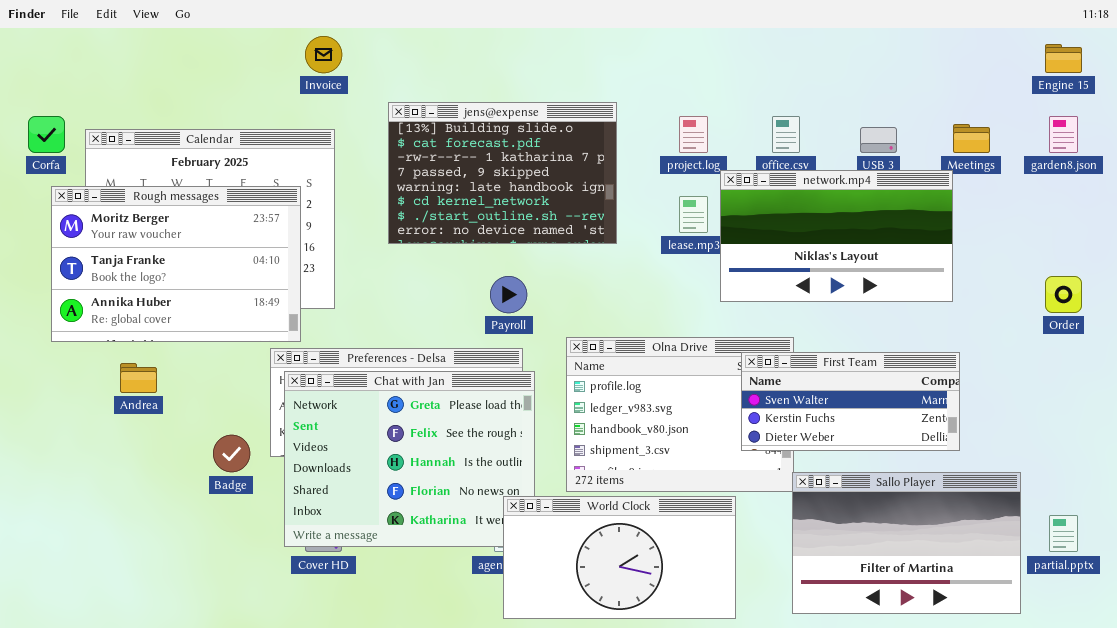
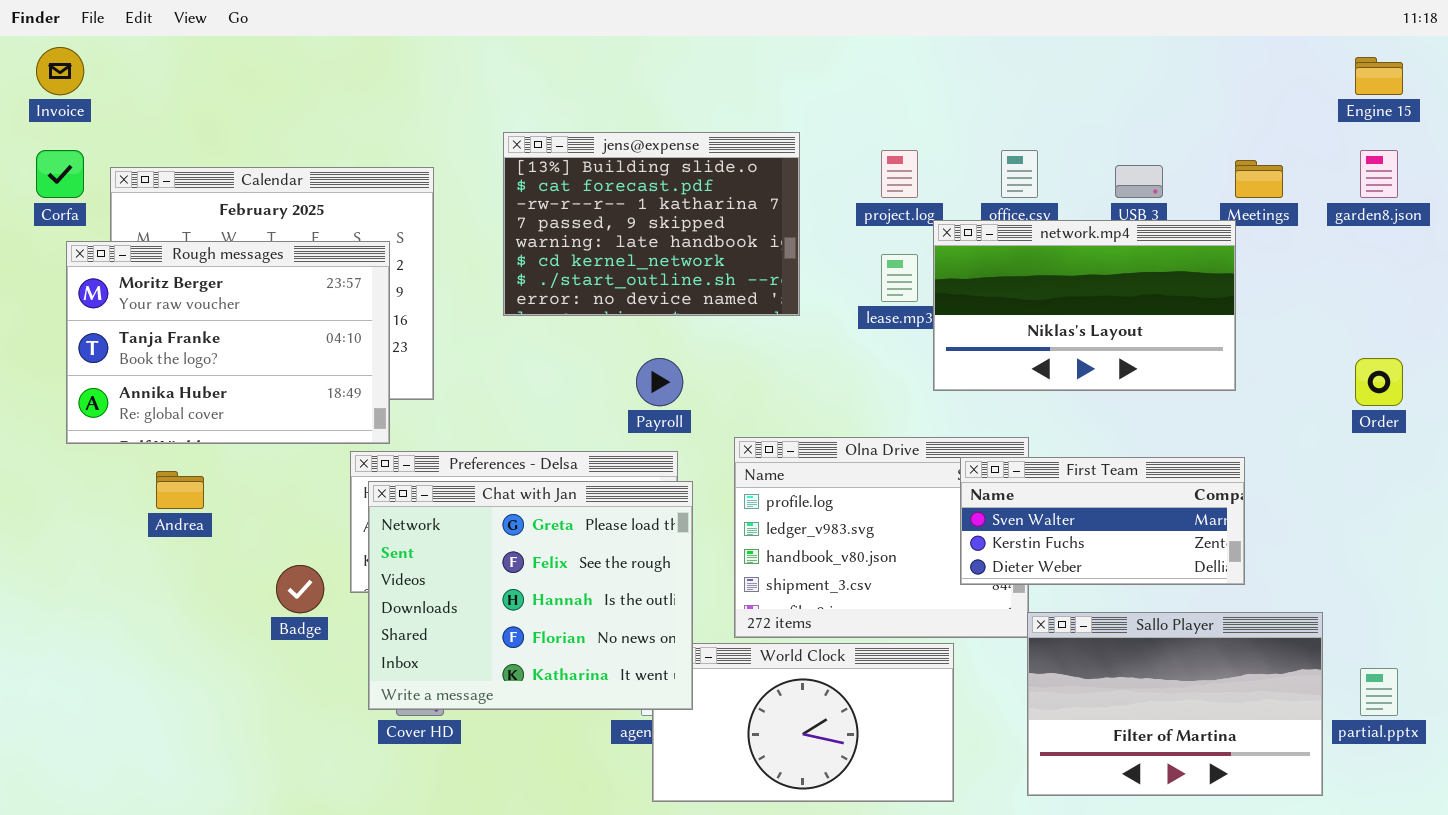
Invoice: [305,36,342,73] -> [36,47,84,95], moved
Chat with Jan: [284,371,535,547] -> [368,481,693,710], raised

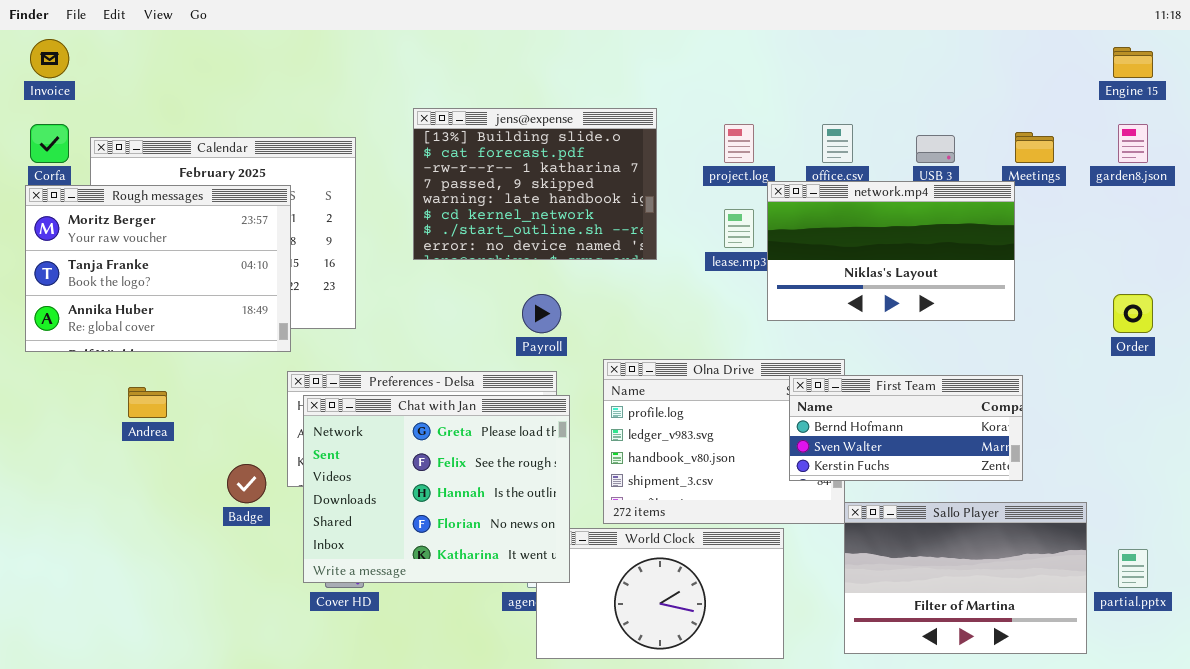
Rough messages: [66,241,390,444] -> [25,185,291,352], moved
First Team: [960,457,1245,585] -> [789,375,1023,481], scrolled up 1 row

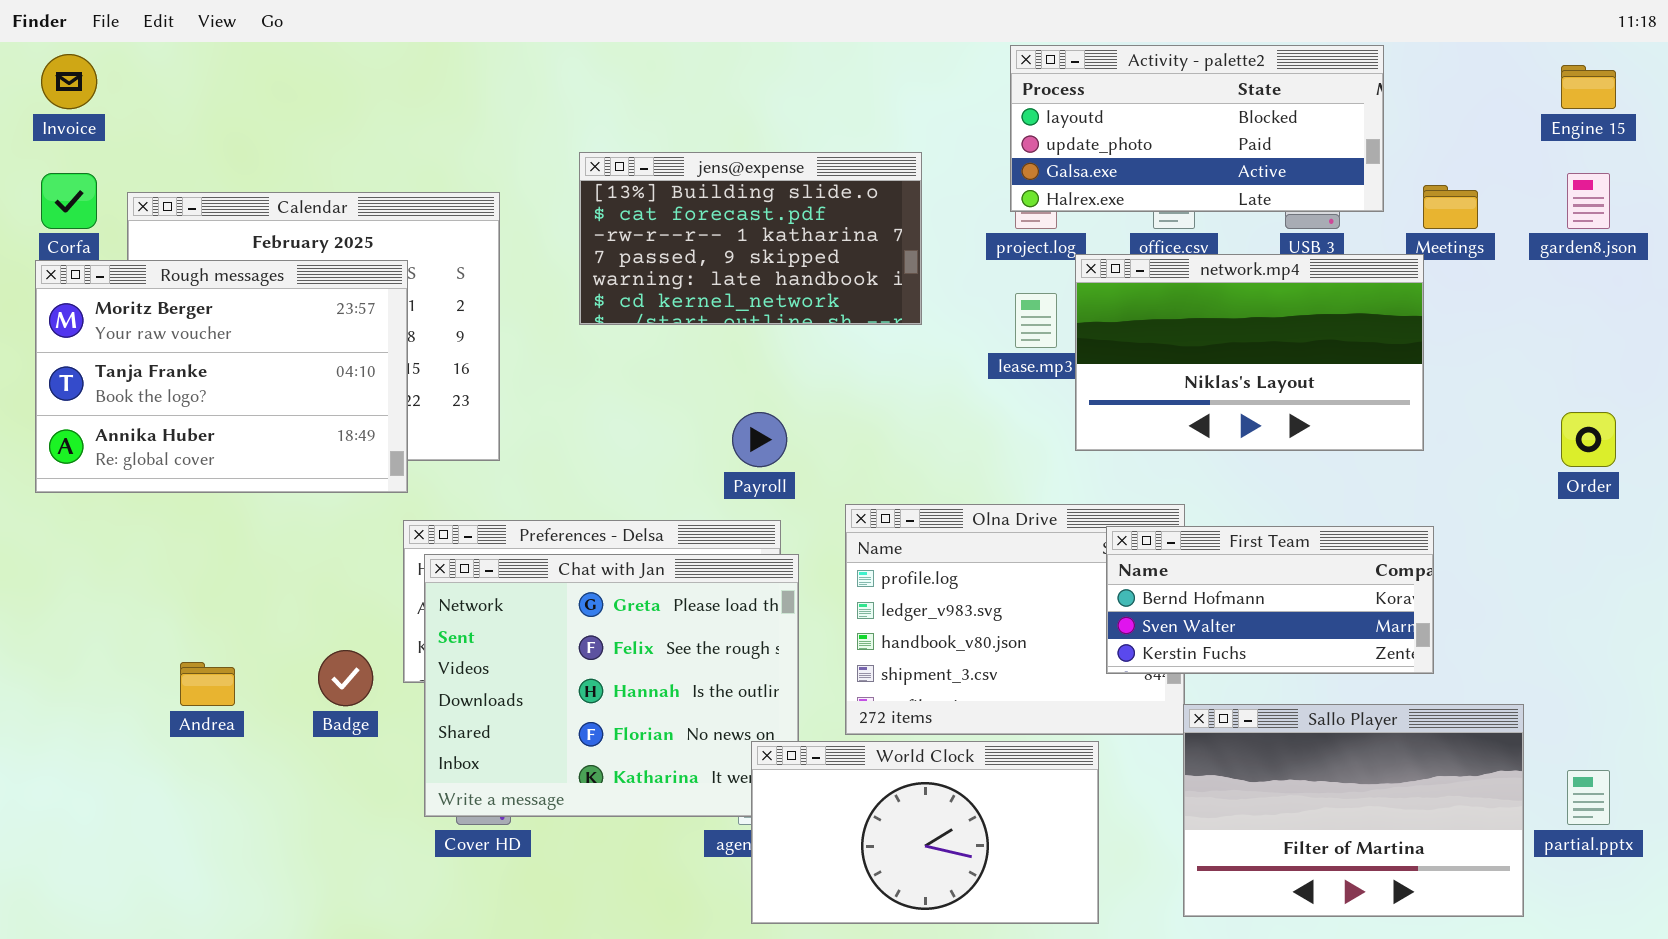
Activity - palette2: none -> [1010,45,1384,212], opened
jens@expense: [413,108,657,260] -> [579,152,922,325], resized
Andrea: [128,387,167,418] -> [180,662,235,706], moved
World Clock: [536,528,784,659] -> [751,741,1099,924], raised

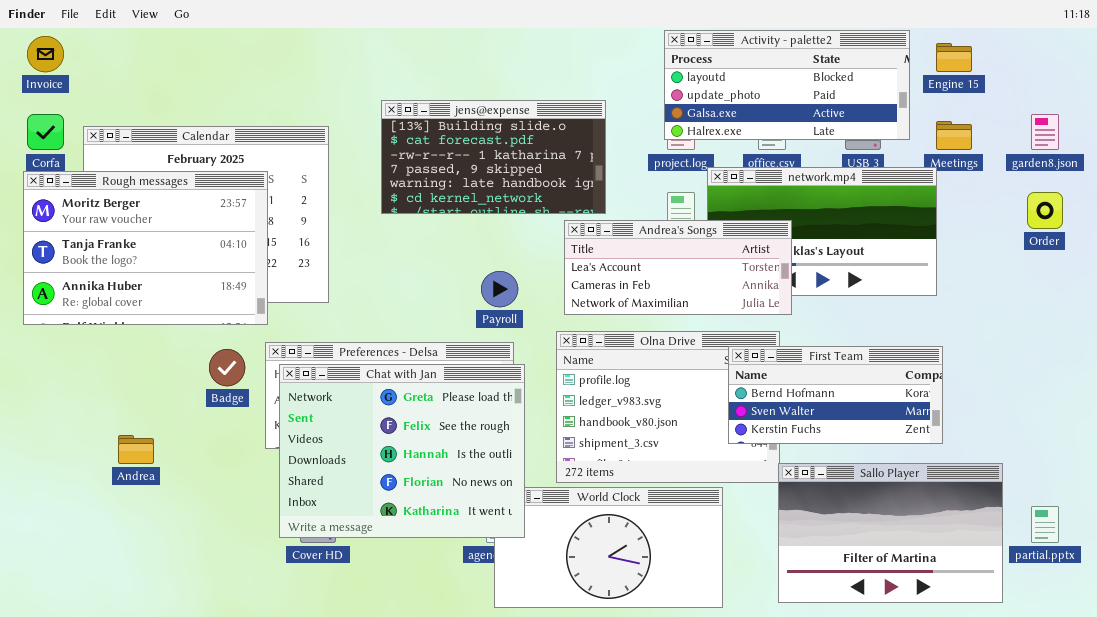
Engine 15: [1561,65,1616,109] -> [936,43,972,72], moved
Andrea's Songs: none -> [564,220,792,315], opened
Order: [1561,412,1616,467] -> [1027,192,1063,229], moved
Chat with Jan: [424,554,799,817] -> [279,364,525,538], raised
Badge: [318,650,373,706] -> [209,349,245,386], moved

